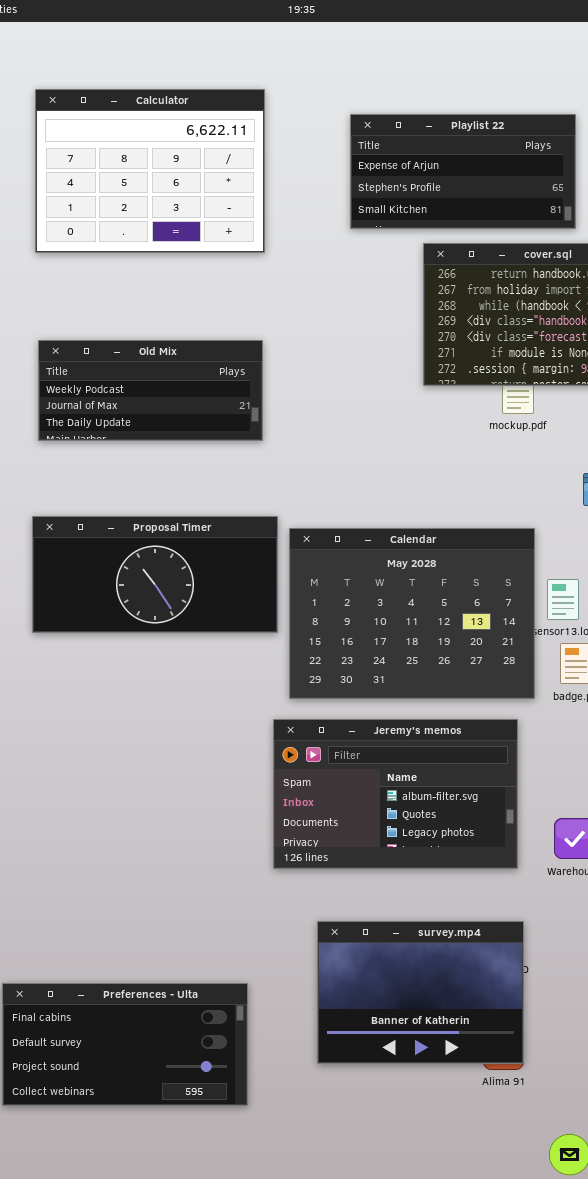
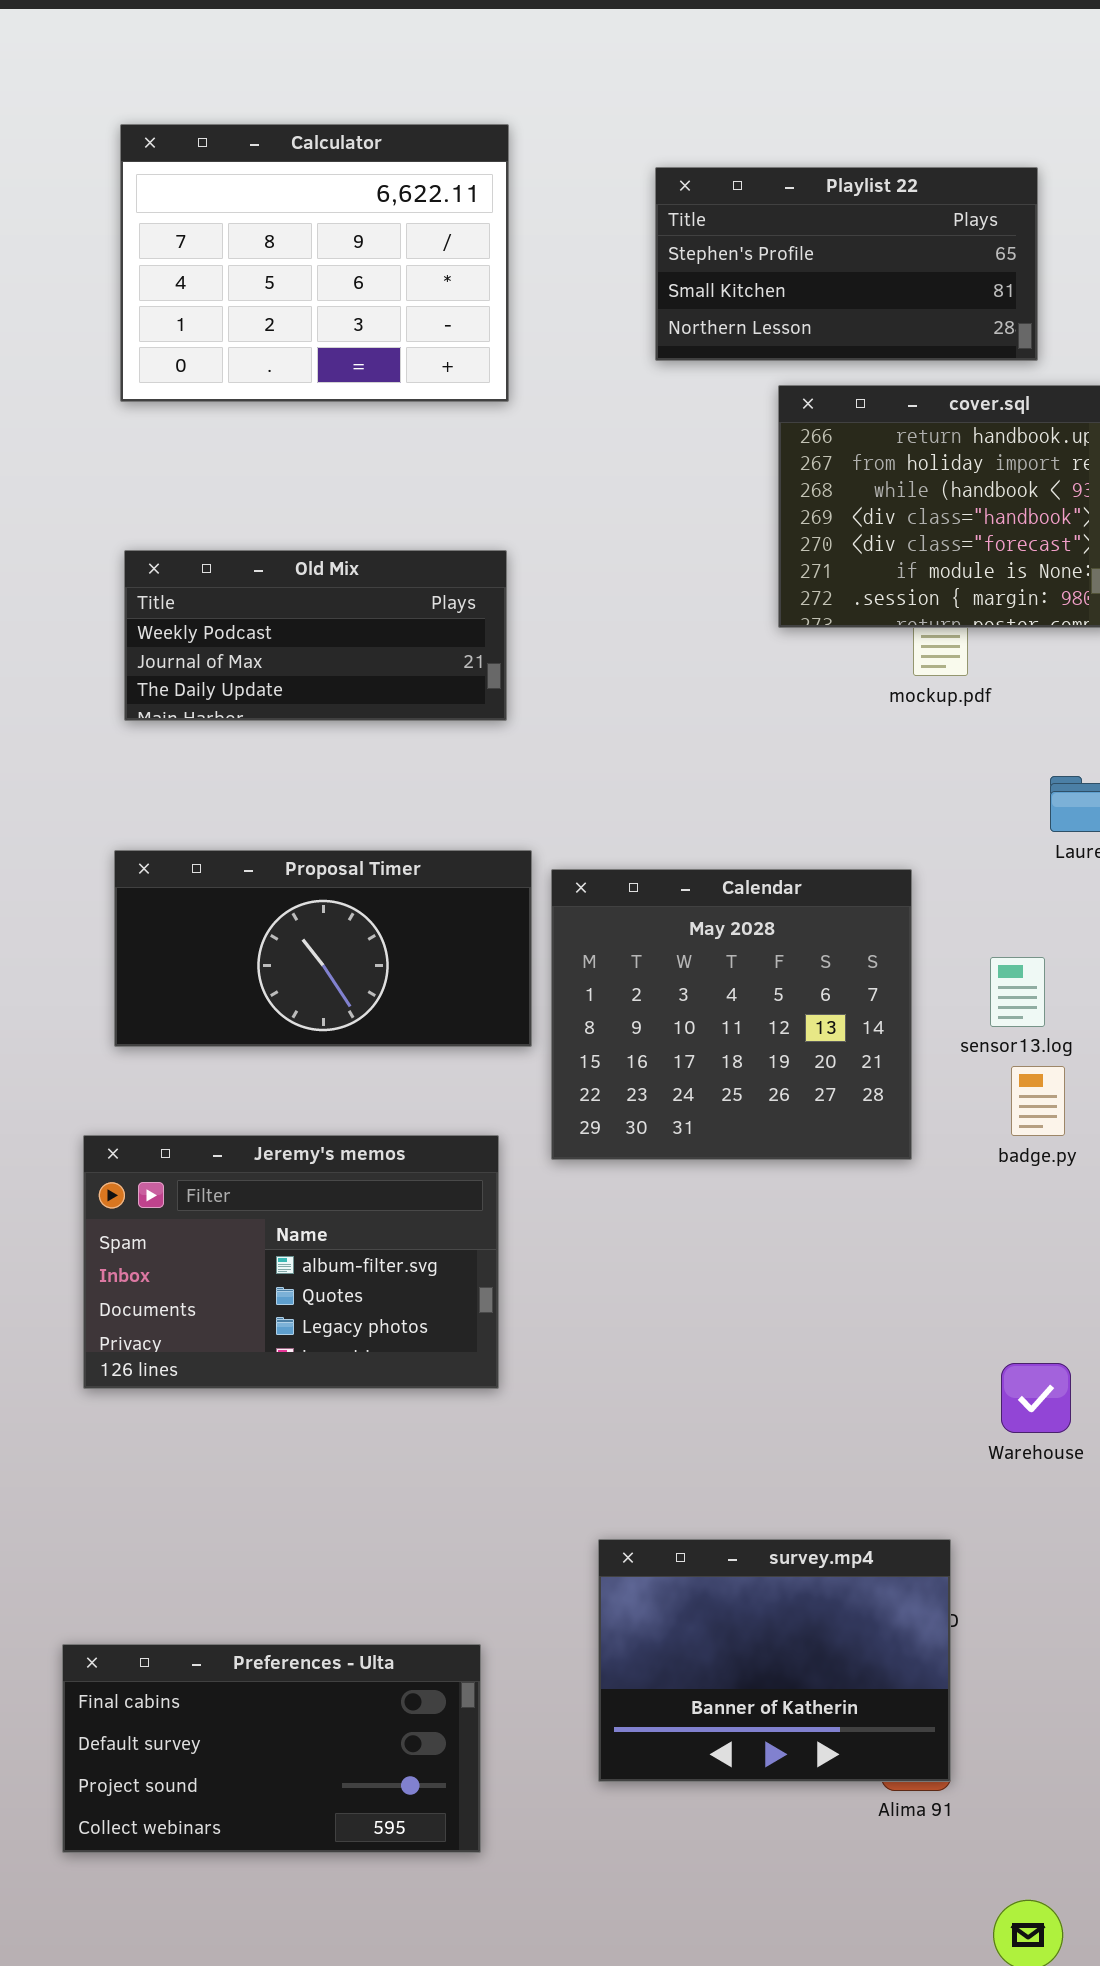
Playlist 22: [350,114,576,229] -> [655,167,1038,361], scrolled down 1 row
Calendar: [289,528,535,699] -> [551,869,912,1160], resized
Jeremy's memos: [273,719,518,869] -> [83,1135,499,1389], moved

